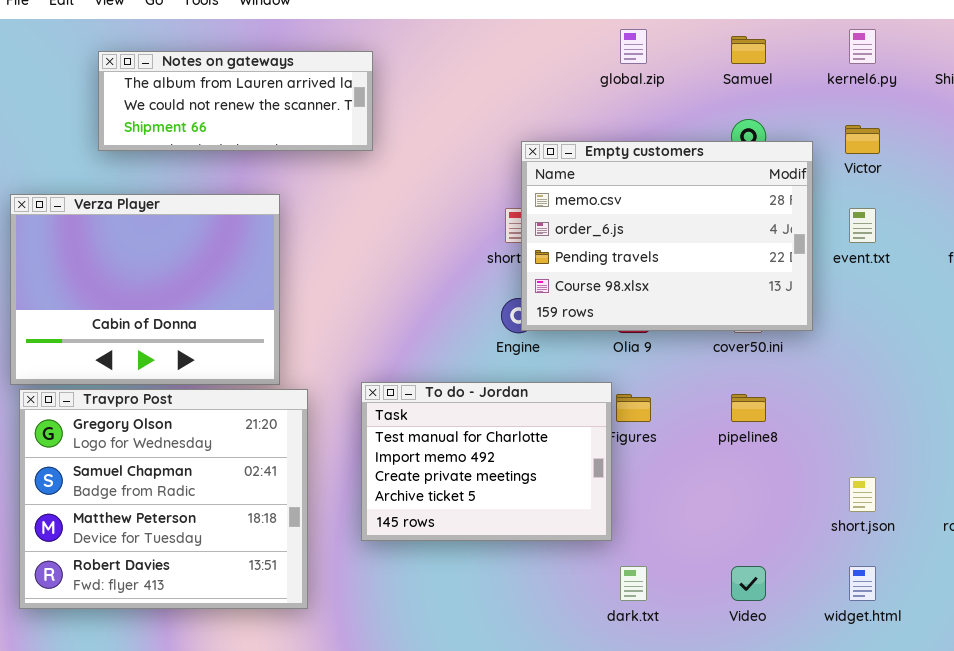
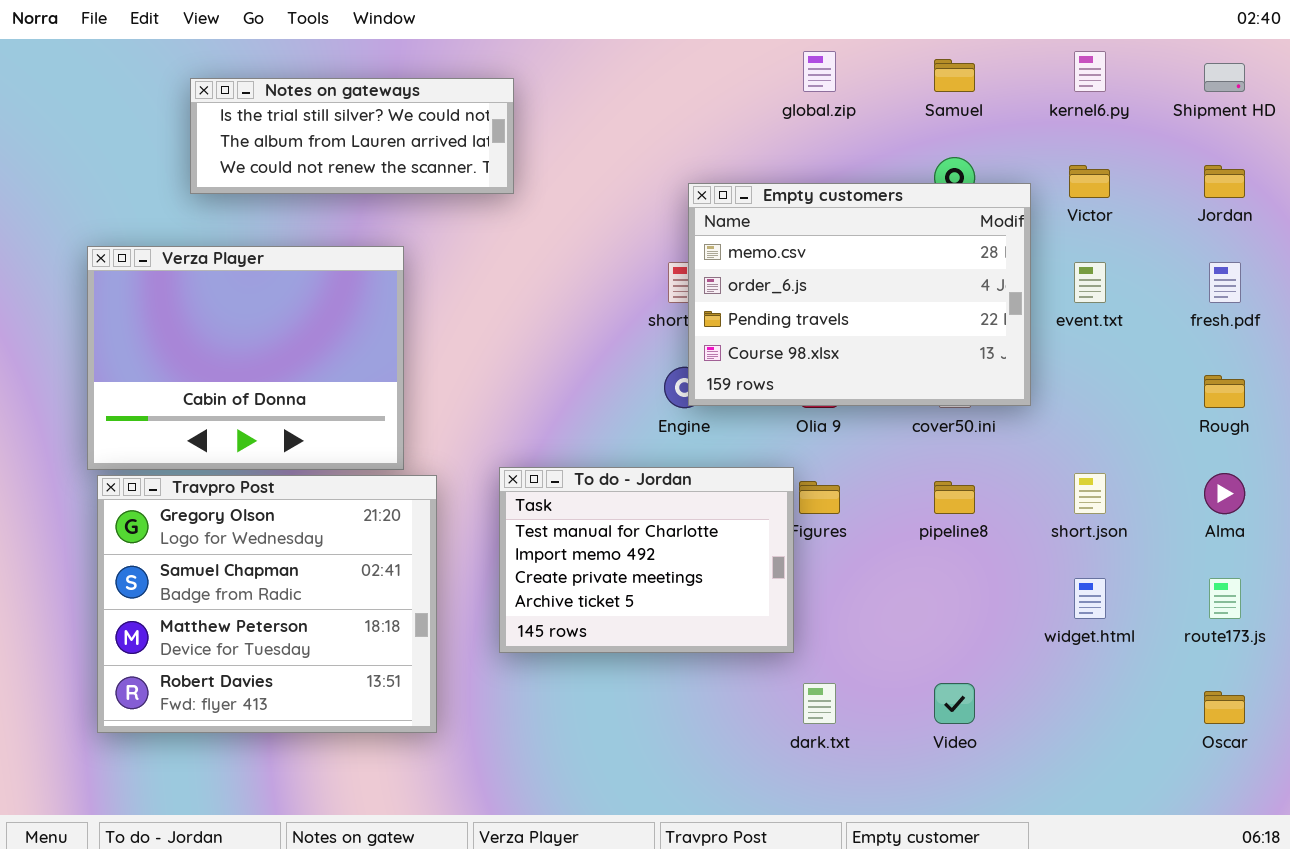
Notes on gateways: [98,51,373,151] -> [190,78,514,194], scrolled up 1 row
short.json: [849,477,876,512] -> [1074,473,1106,514], moved
widget.html: [849,566,876,601] -> [1074,578,1106,619], moved

